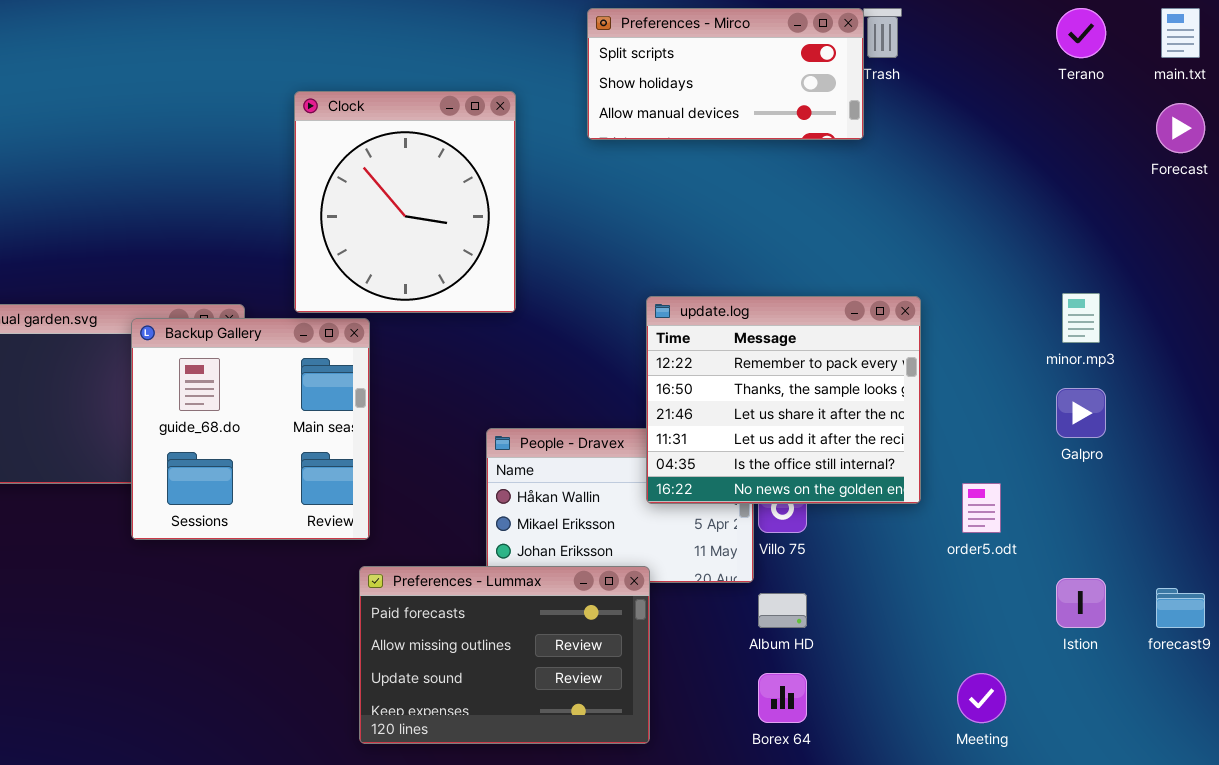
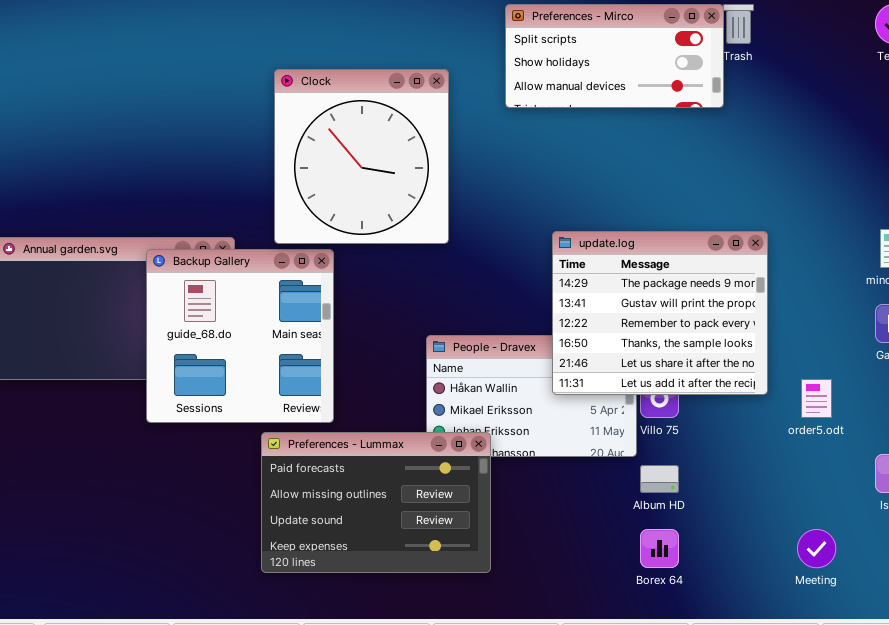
update.log: [646,296,921,504] -> [552,231,768,395], scrolled up 2 rows
Preferences - Lummax: [359,566,650,744] -> [261,432,491,573], moved

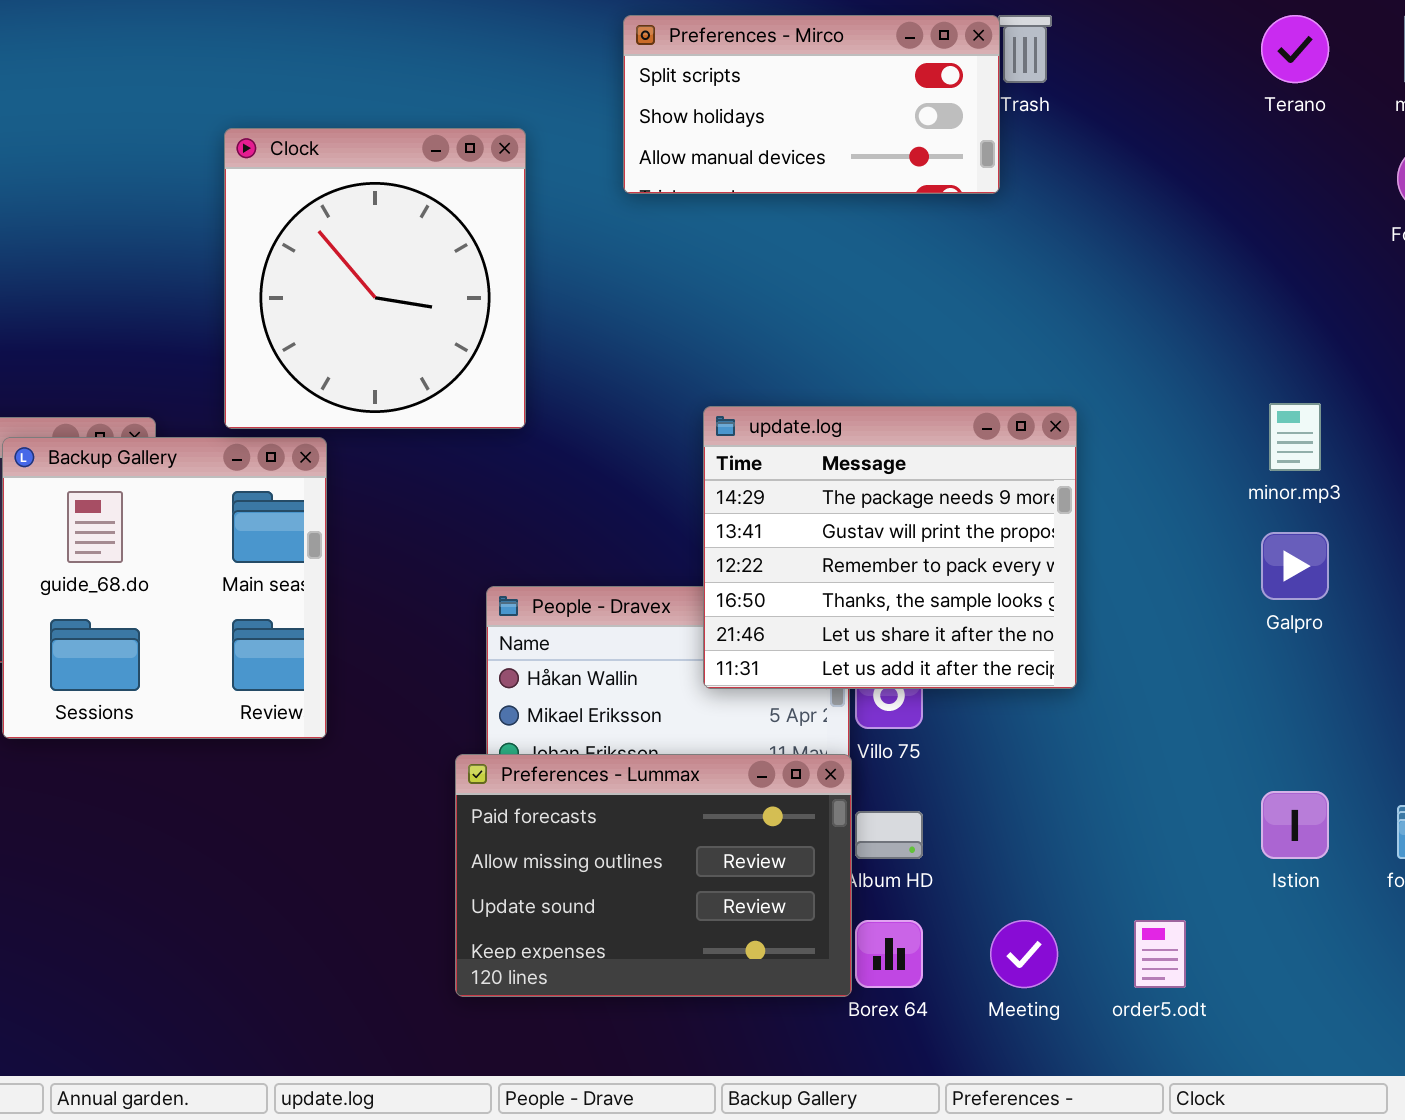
order5.odt: [801,379,832,418] -> [1134,920,1186,988], moved
Preferences - Lummax: [261,432,491,573] -> [455,754,852,997], moved
Meeting: [797,529,836,568] -> [990,920,1058,988], moved

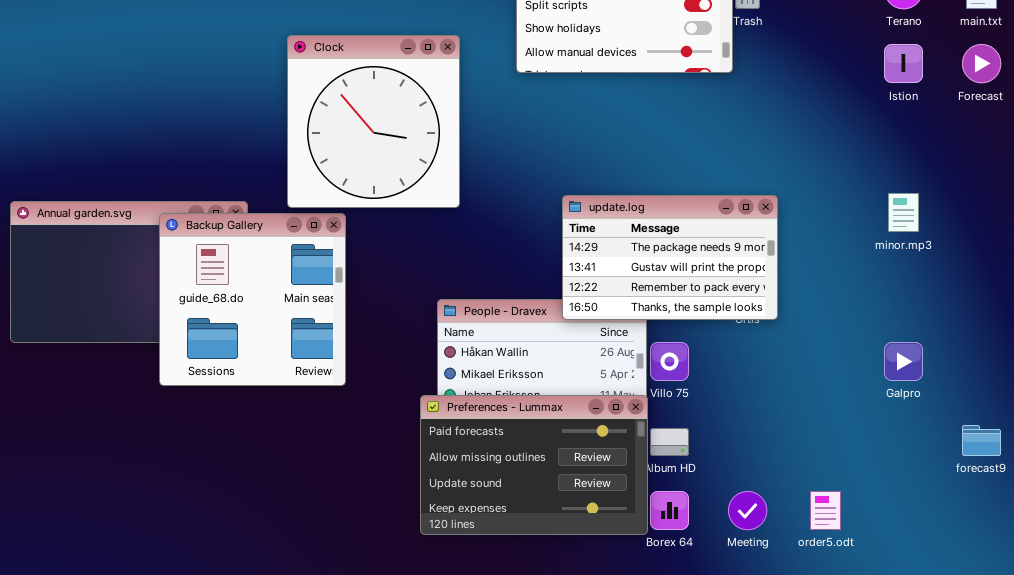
update.log: [703,406,1077,689] -> [562,195,778,320], resized
Galpro: [1261,532,1329,600] -> [884,342,923,381], moved
Istion: [1261,791,1329,859] -> [884,44,923,83], moved

